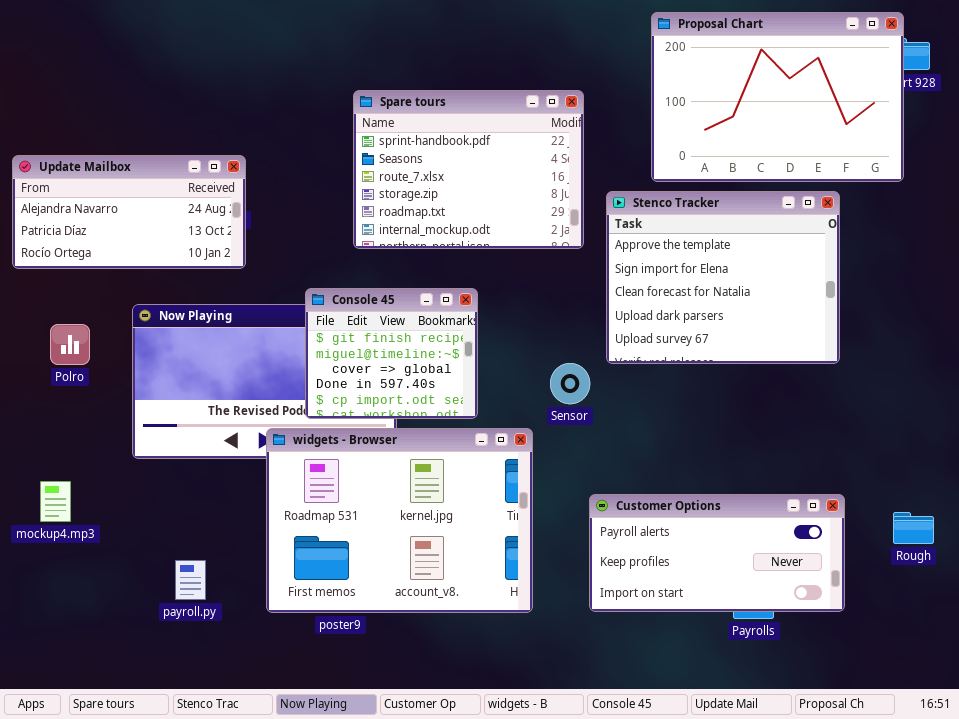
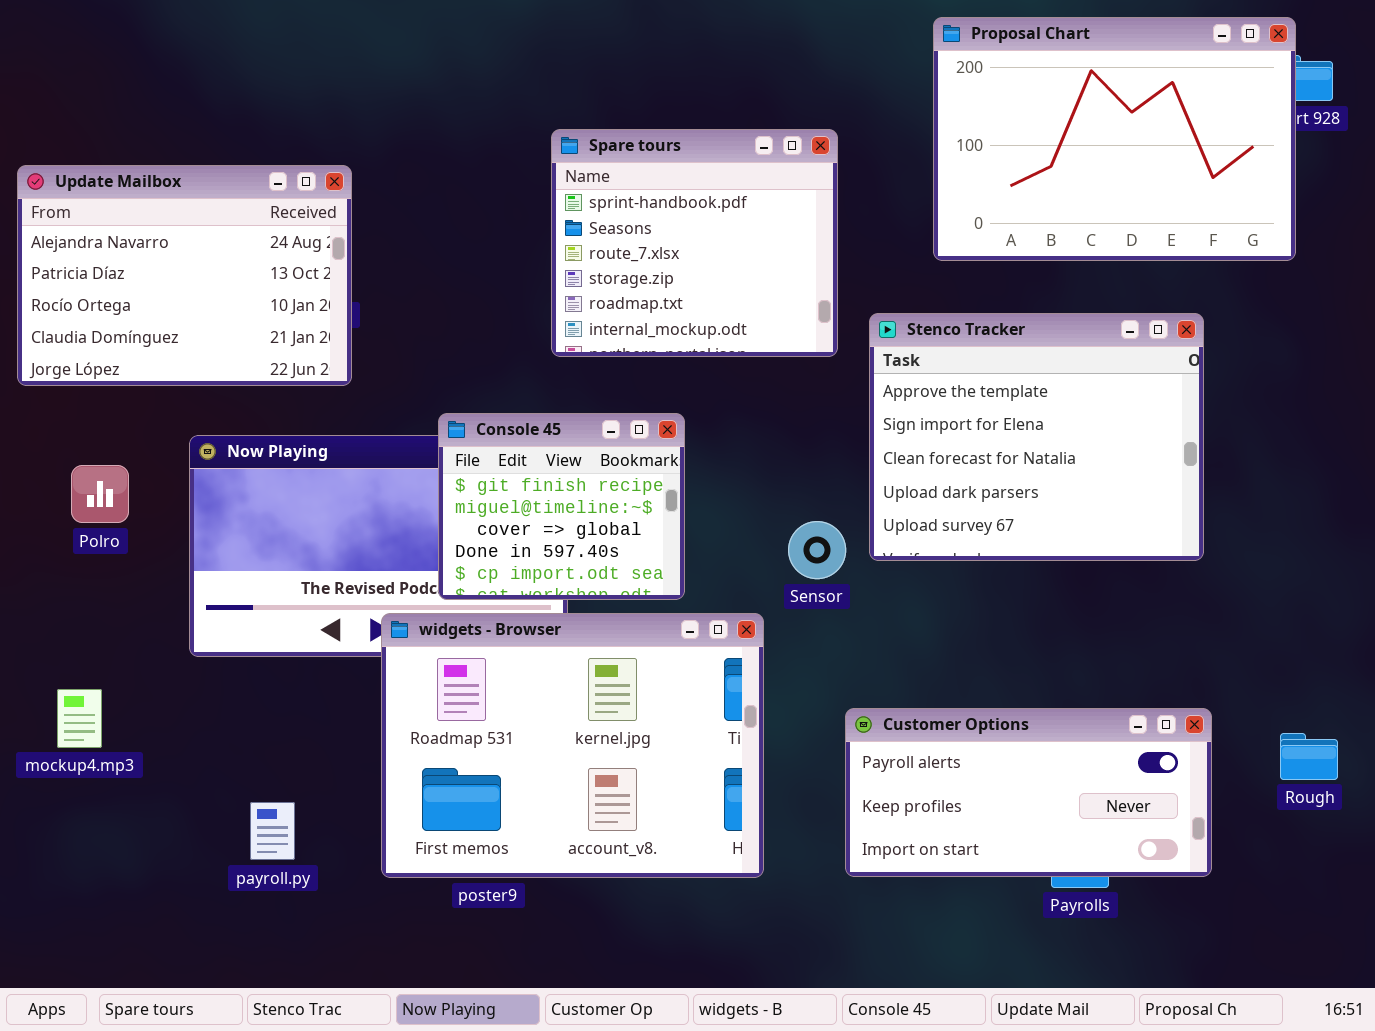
Spare tours: [353,90,584,249] -> [551,129,838,357], resized
Update Mailbox: [12,155,246,269] -> [17,165,352,386], resized
Stenco Tracker: [606,191,840,364] -> [869,313,1204,561], moved

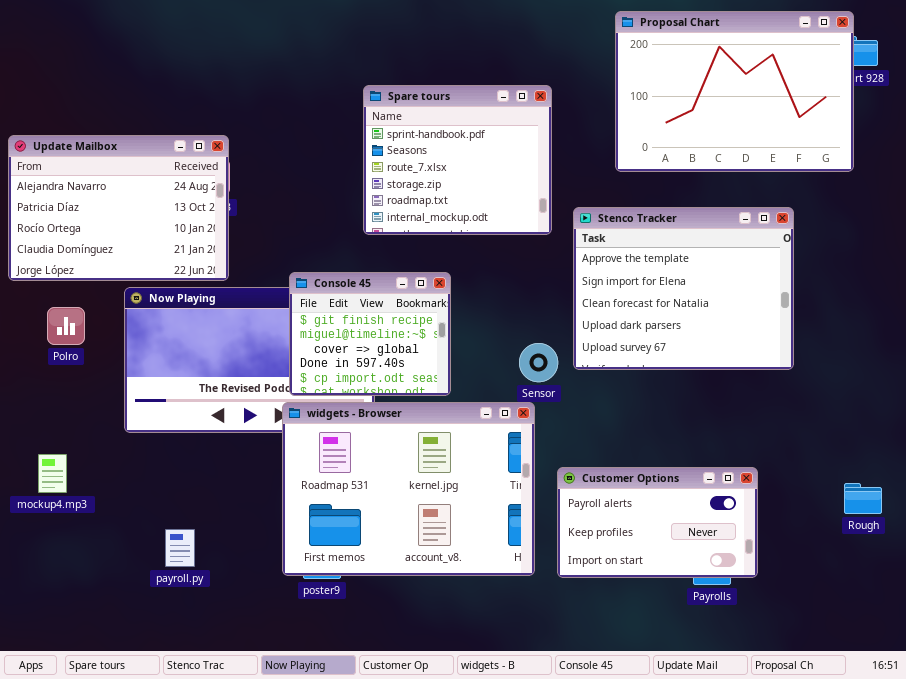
Update Mailbox: [17,165,352,386] -> [8,135,229,281], moved
widgets - Browser: [381,613,764,878] -> [282,402,535,576], moved
Customer Options: [845,708,1212,877] -> [557,467,758,578], resized

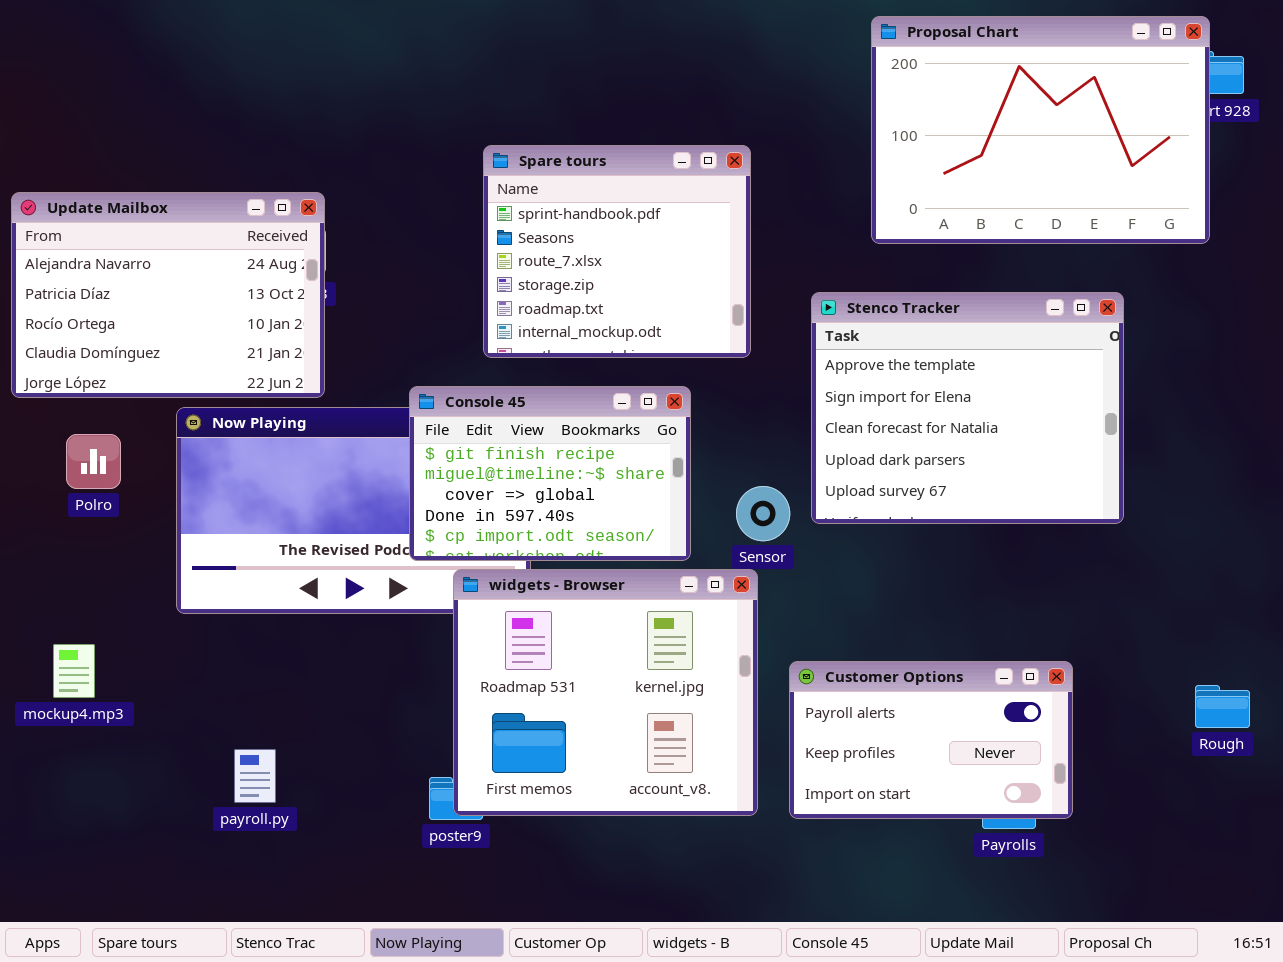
Spare tours: [363,85,552,235] -> [483,145,751,358], moved
Console 45: [289,272,451,396] -> [409,386,691,561], resized
widgets - Browser: [282,402,535,576] -> [453,569,758,816], resized

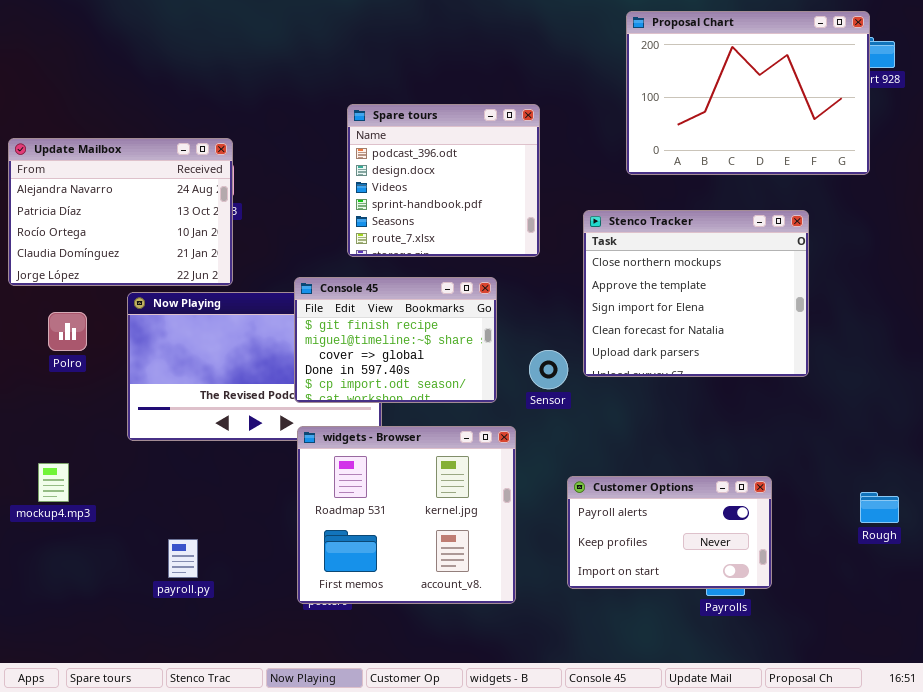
Spare tours: [483,145,751,358] -> [347,104,540,257], scrolled up 3 rows
Stenco Tracker: [811,292,1124,524] -> [583,210,809,377], scrolled up 1 row
widgets - Browser: [453,569,758,816] -> [297,426,516,604], moved

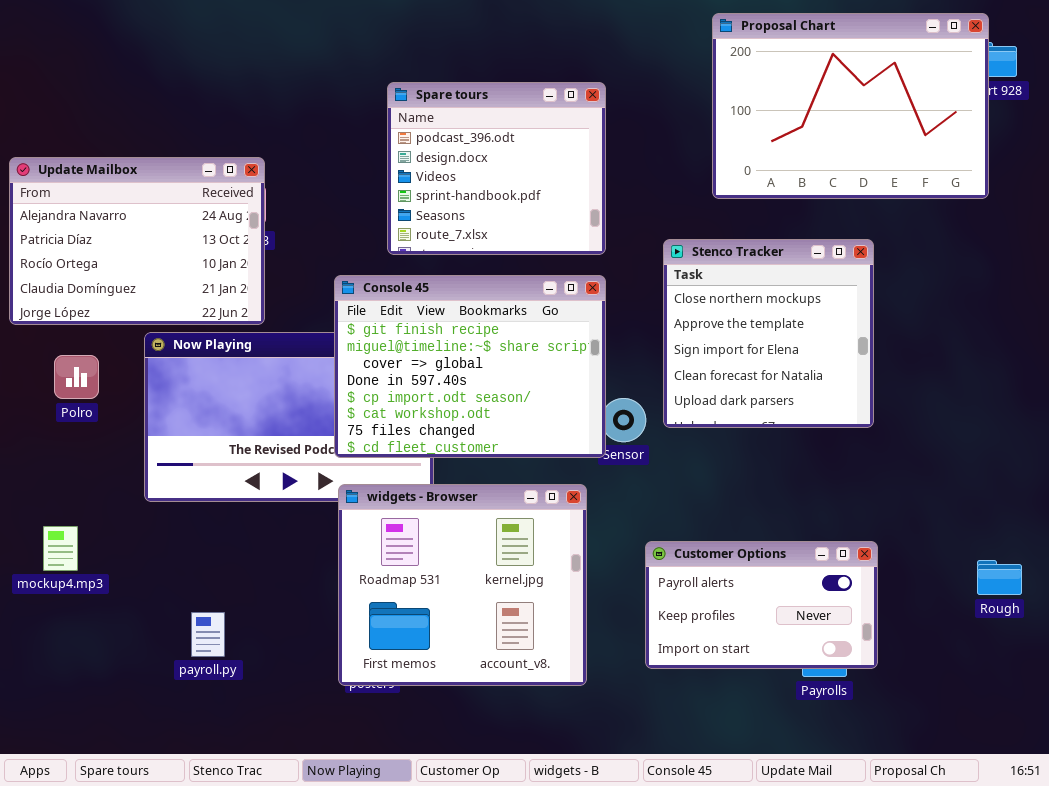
Spare tours: [347,104,540,257] -> [387,82,606,255], moved
Stenco Tracker: [583,210,809,377] -> [663,239,874,428], resized
Console 45: [294,277,497,403] -> [334,275,606,458], resized

